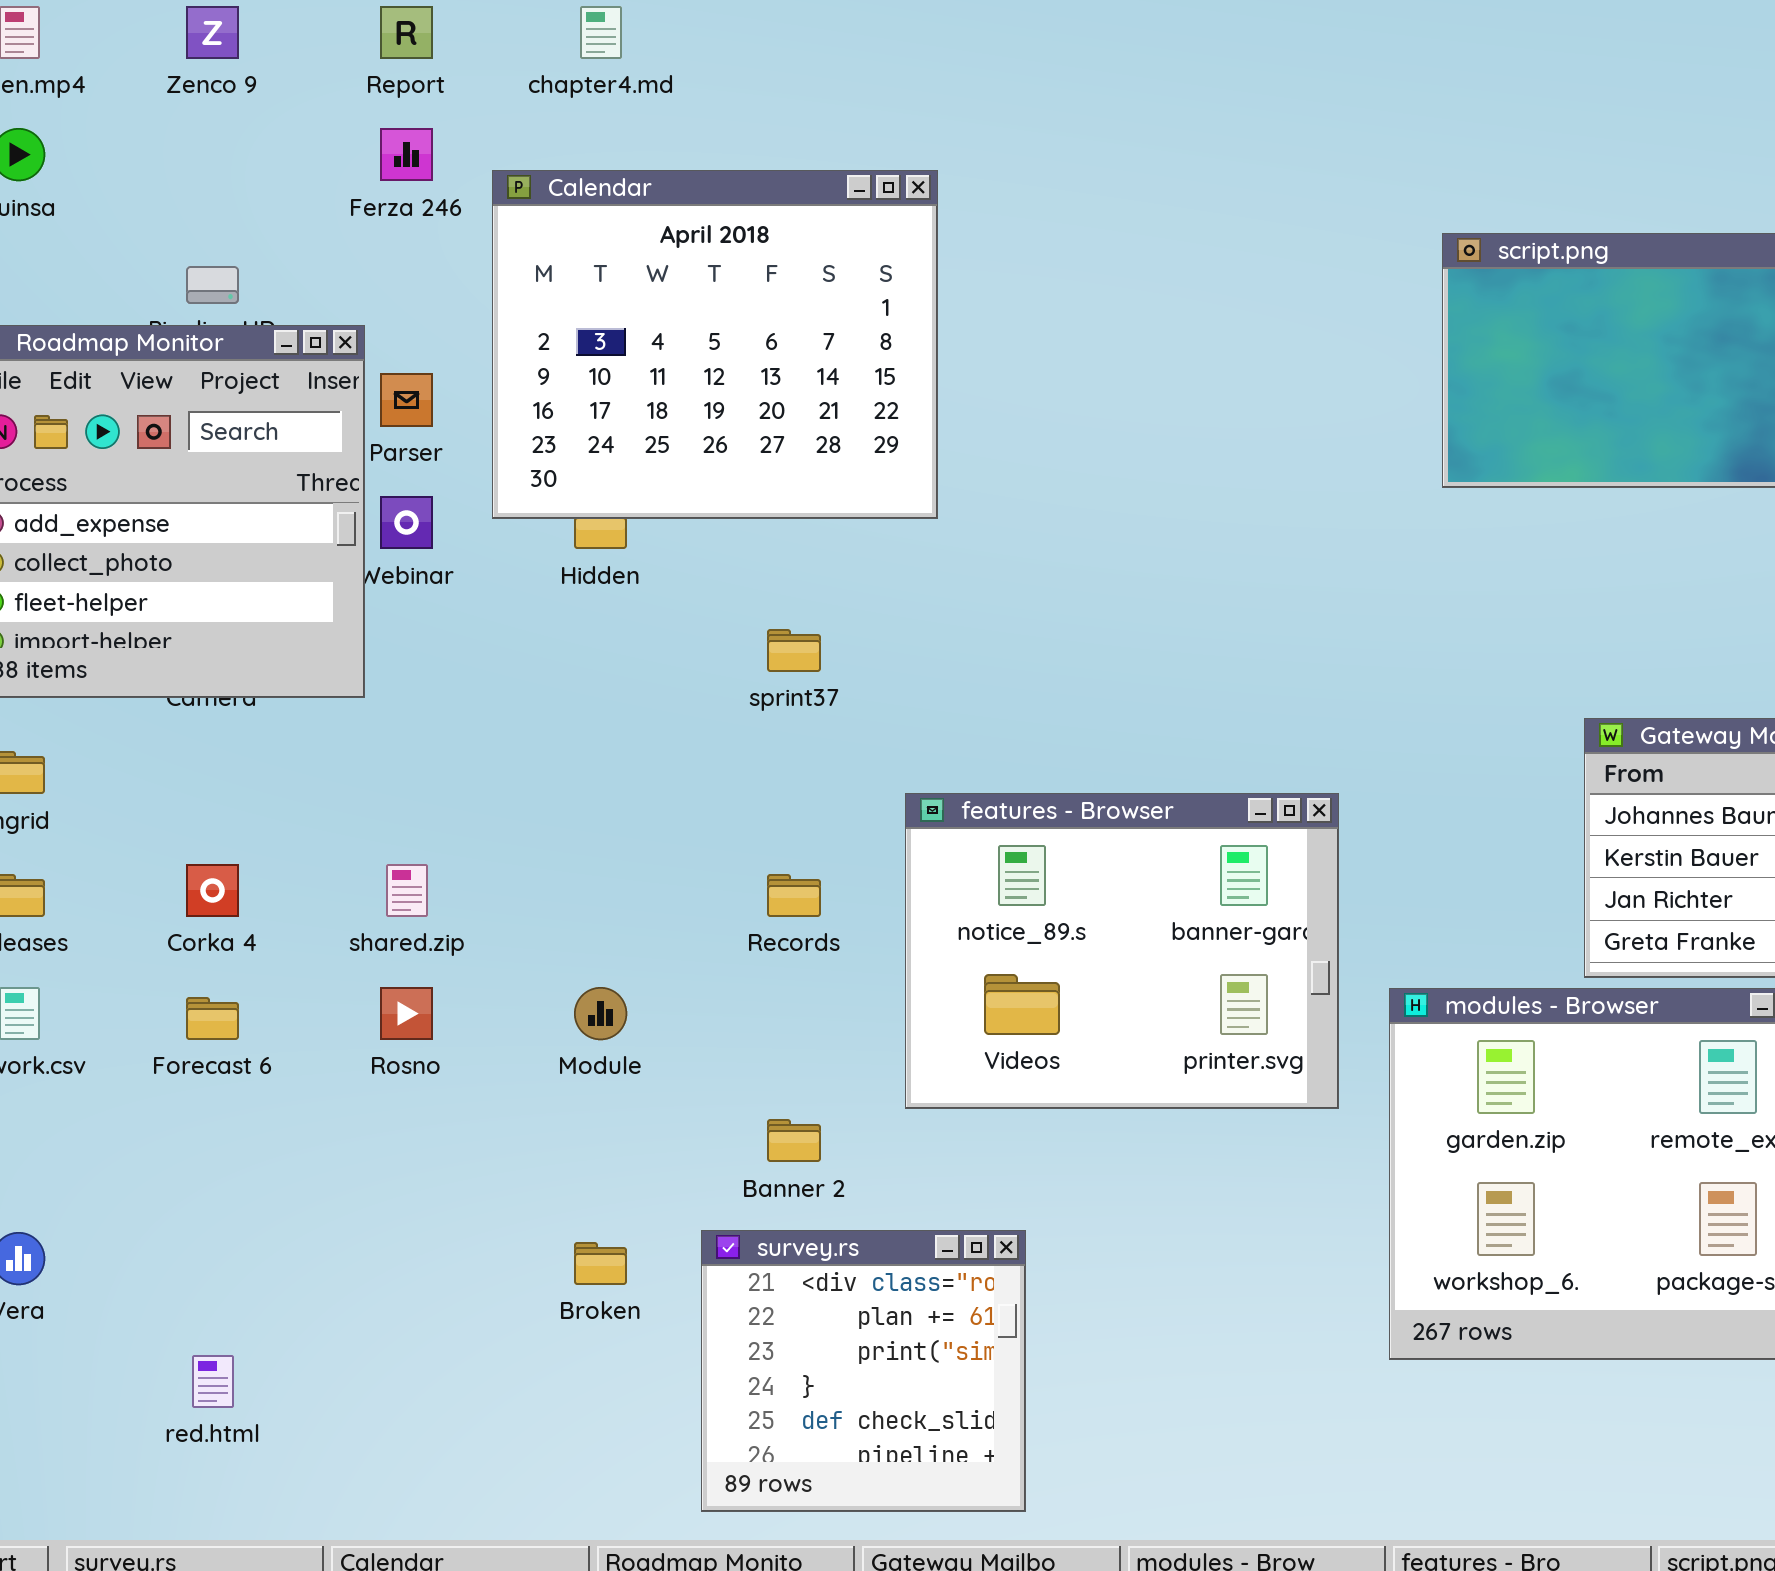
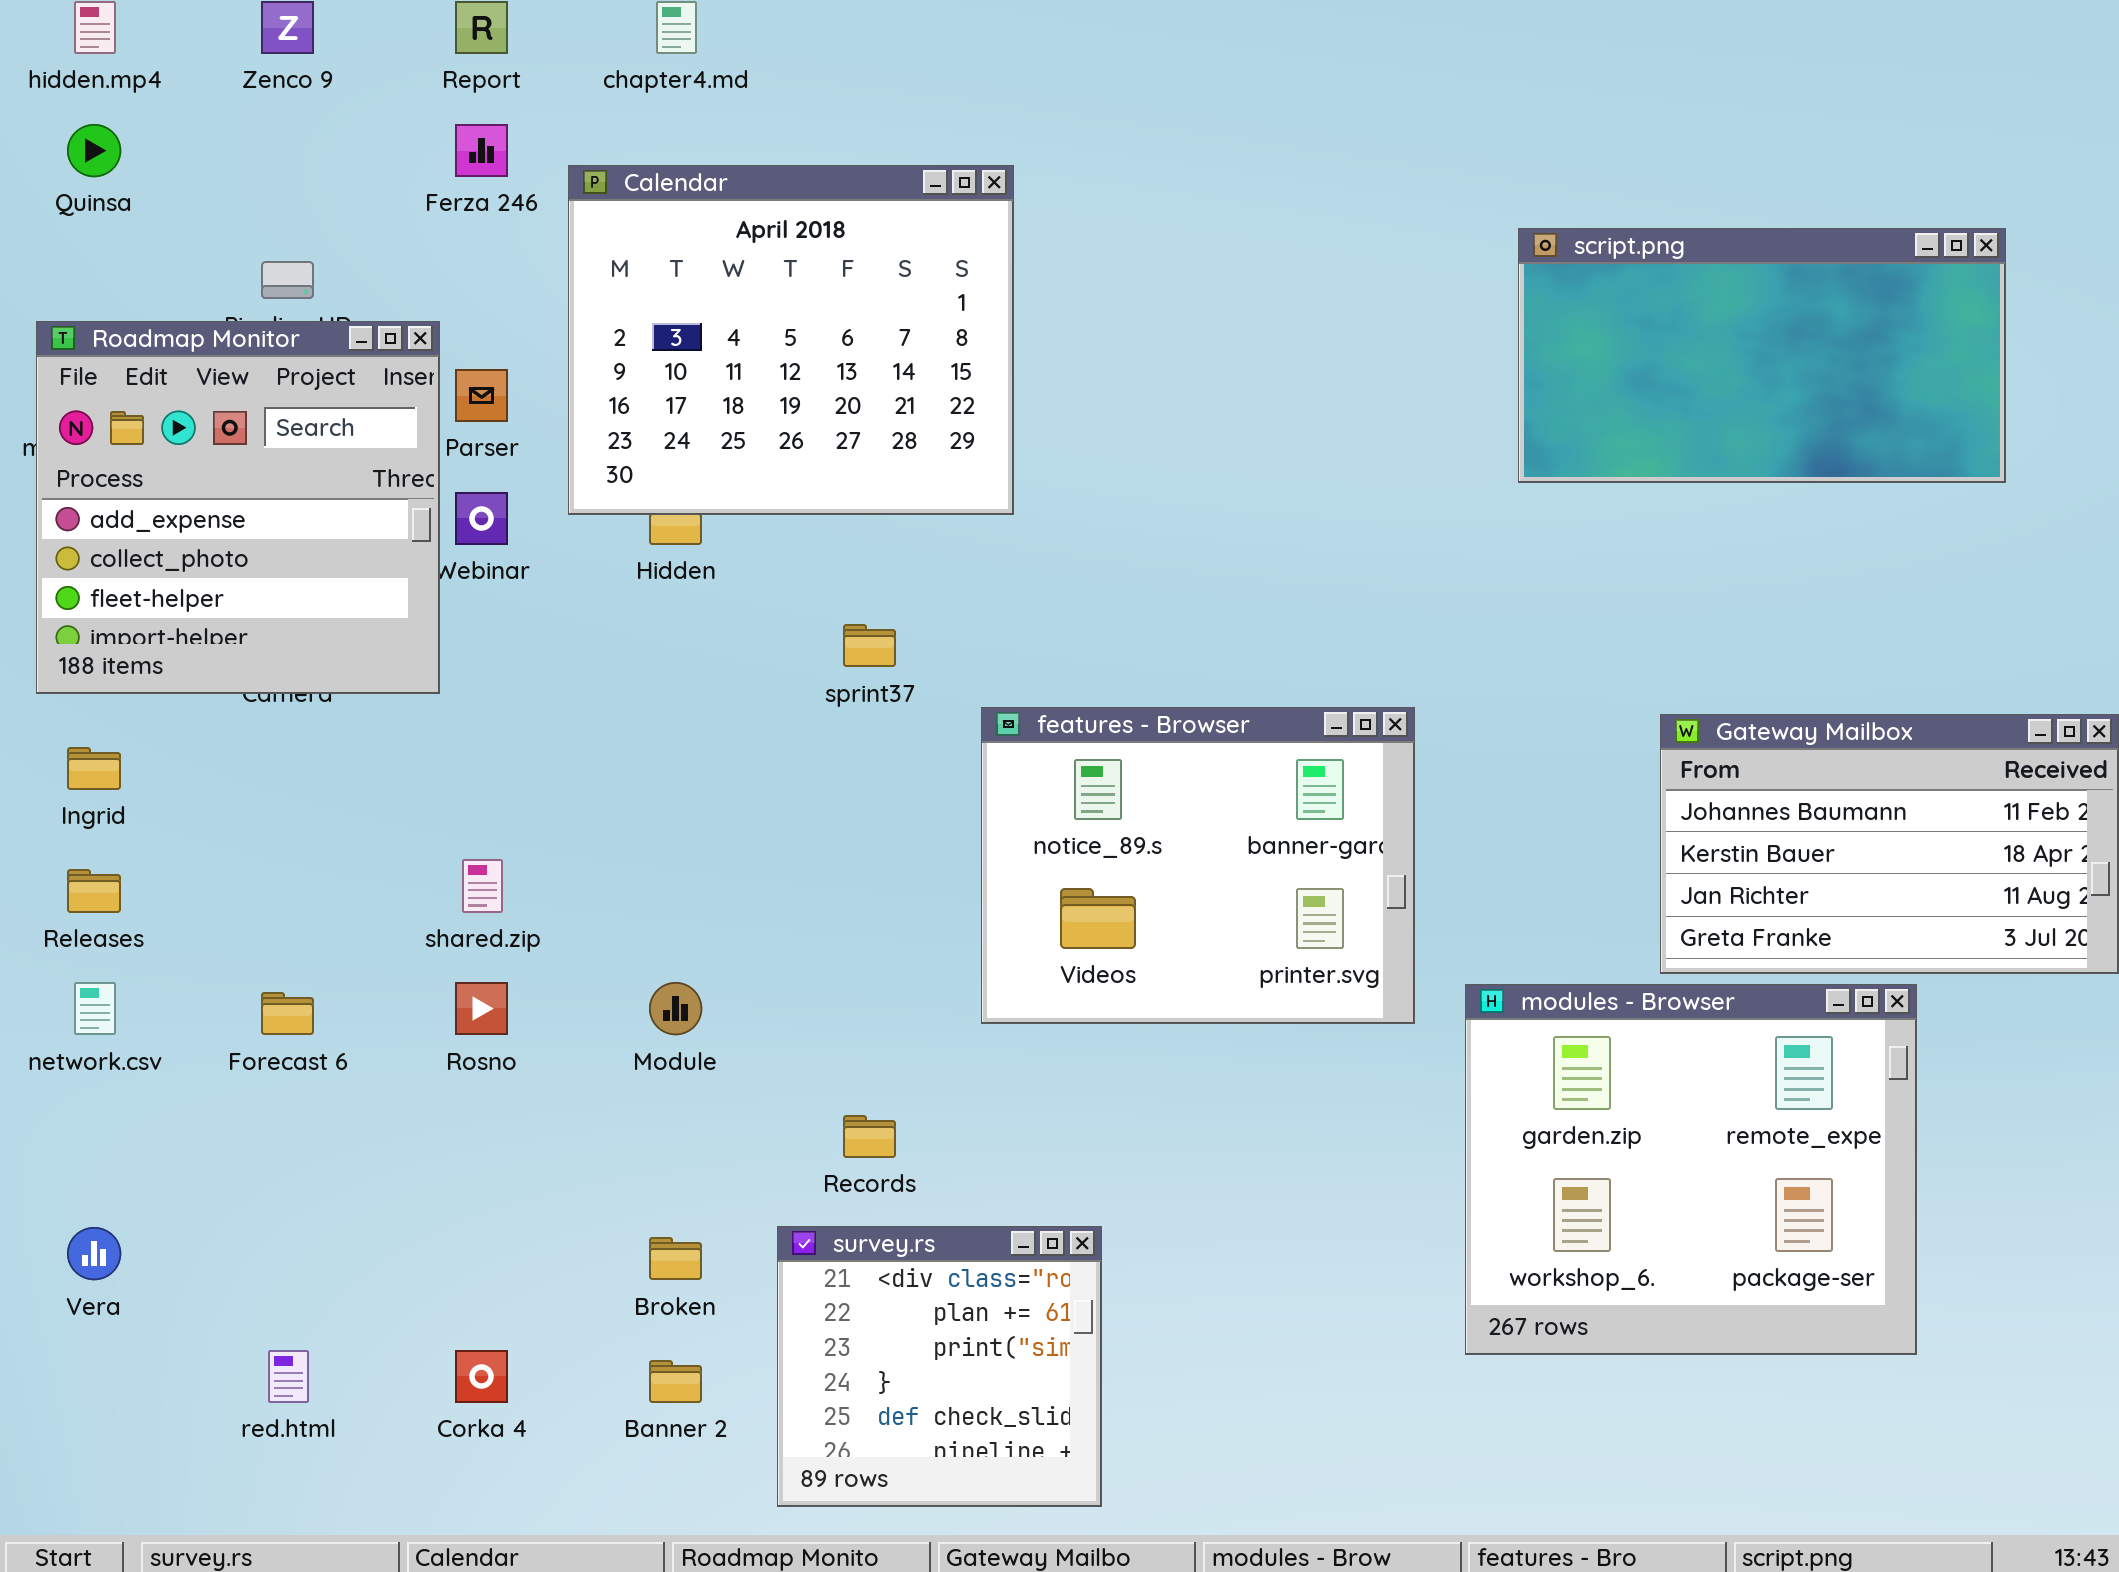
features - Browser: [905,793,1339,1109] -> [981,707,1415,1024], moved
Corka 4: [186,864,239,917] -> [455,1350,508,1403], moved
Records: [767,874,821,917] -> [843,1115,896,1158], moved
Banner 2: [767,1119,821,1162] -> [649,1360,702,1403], moved

